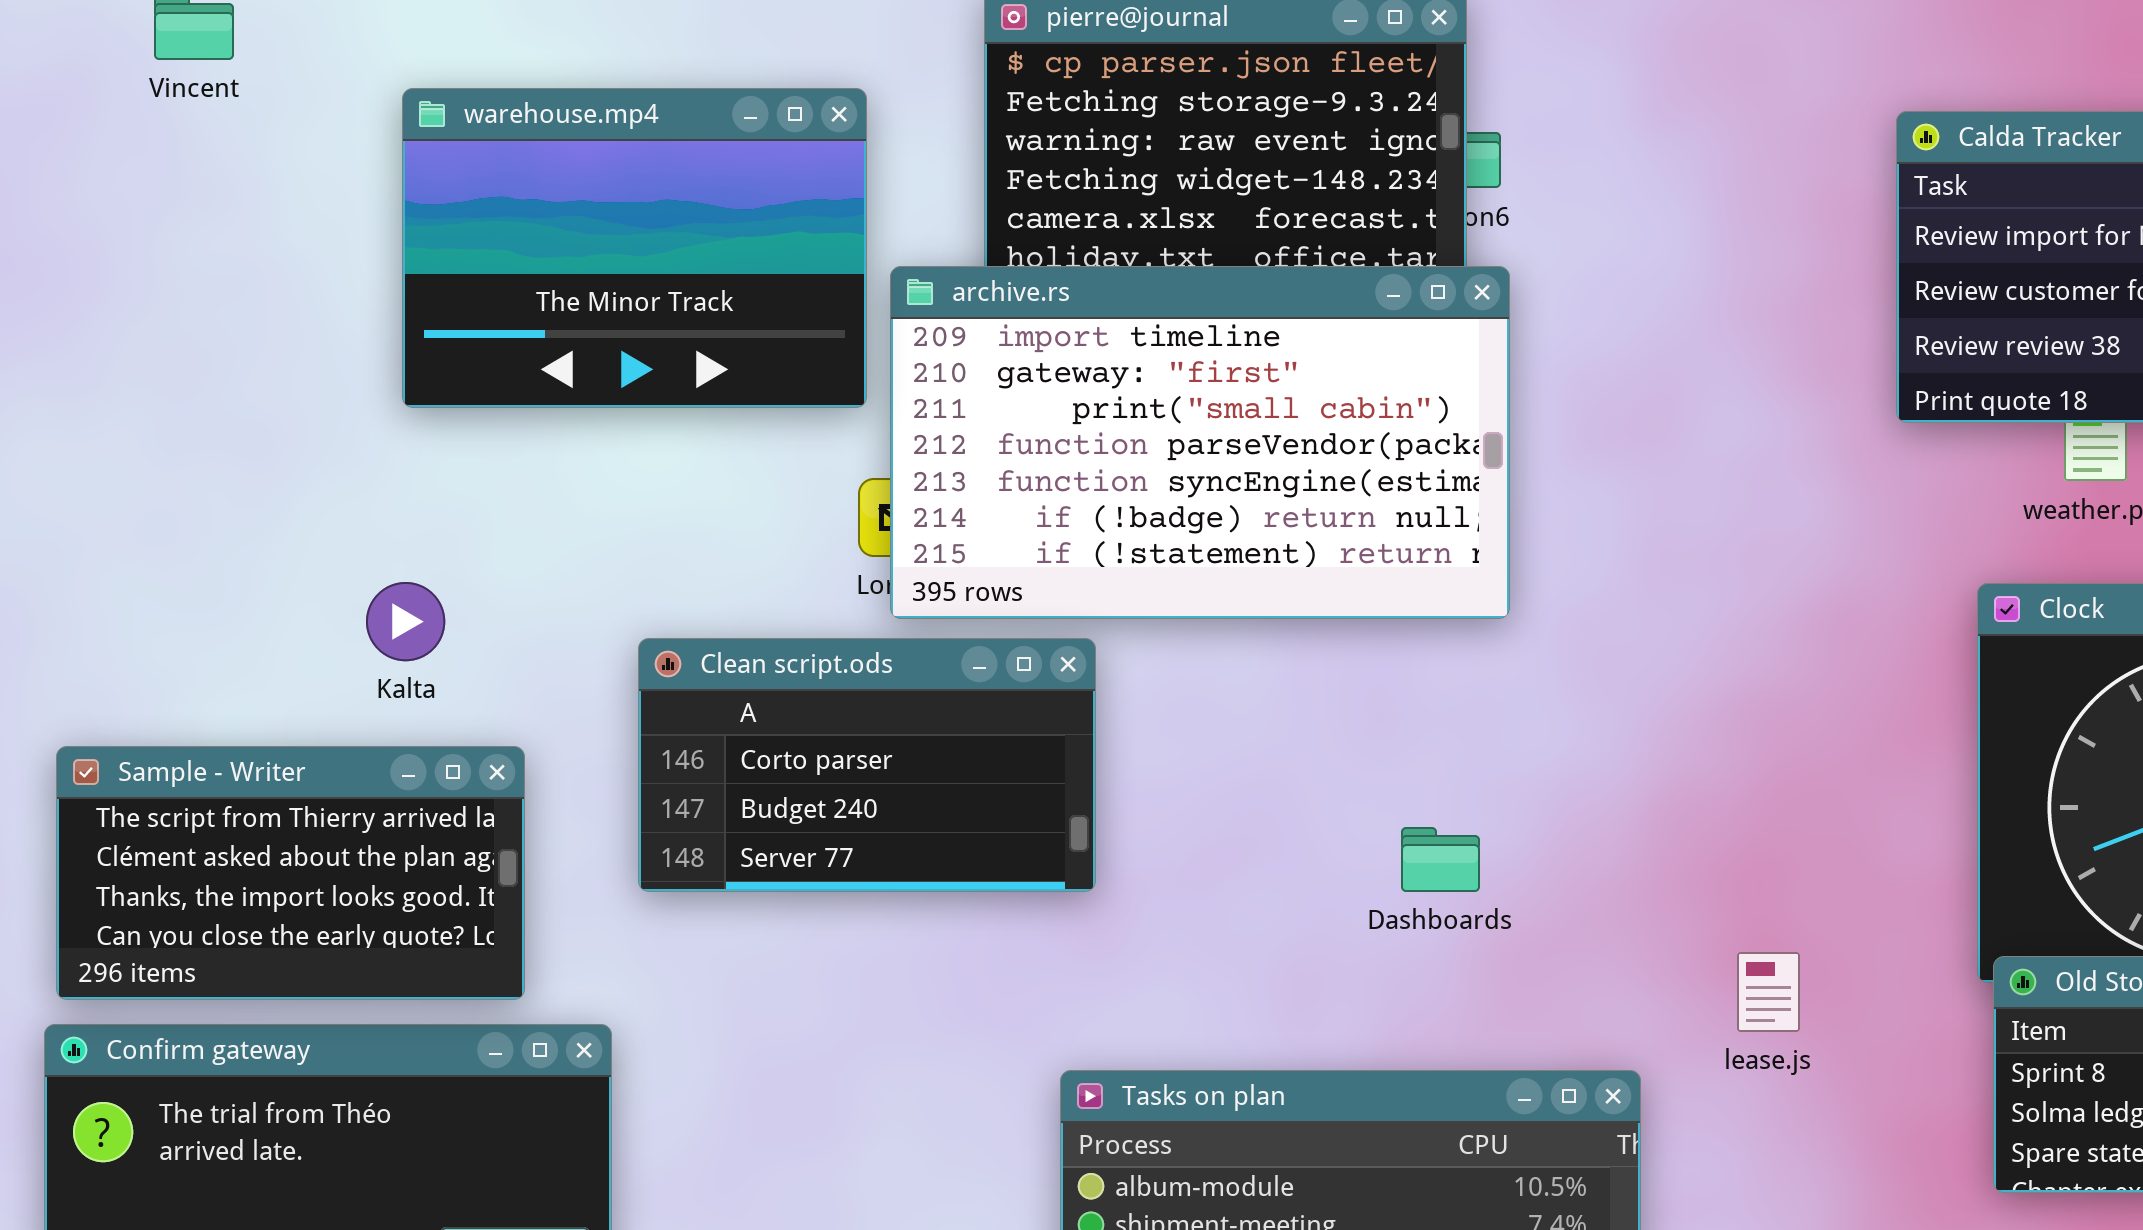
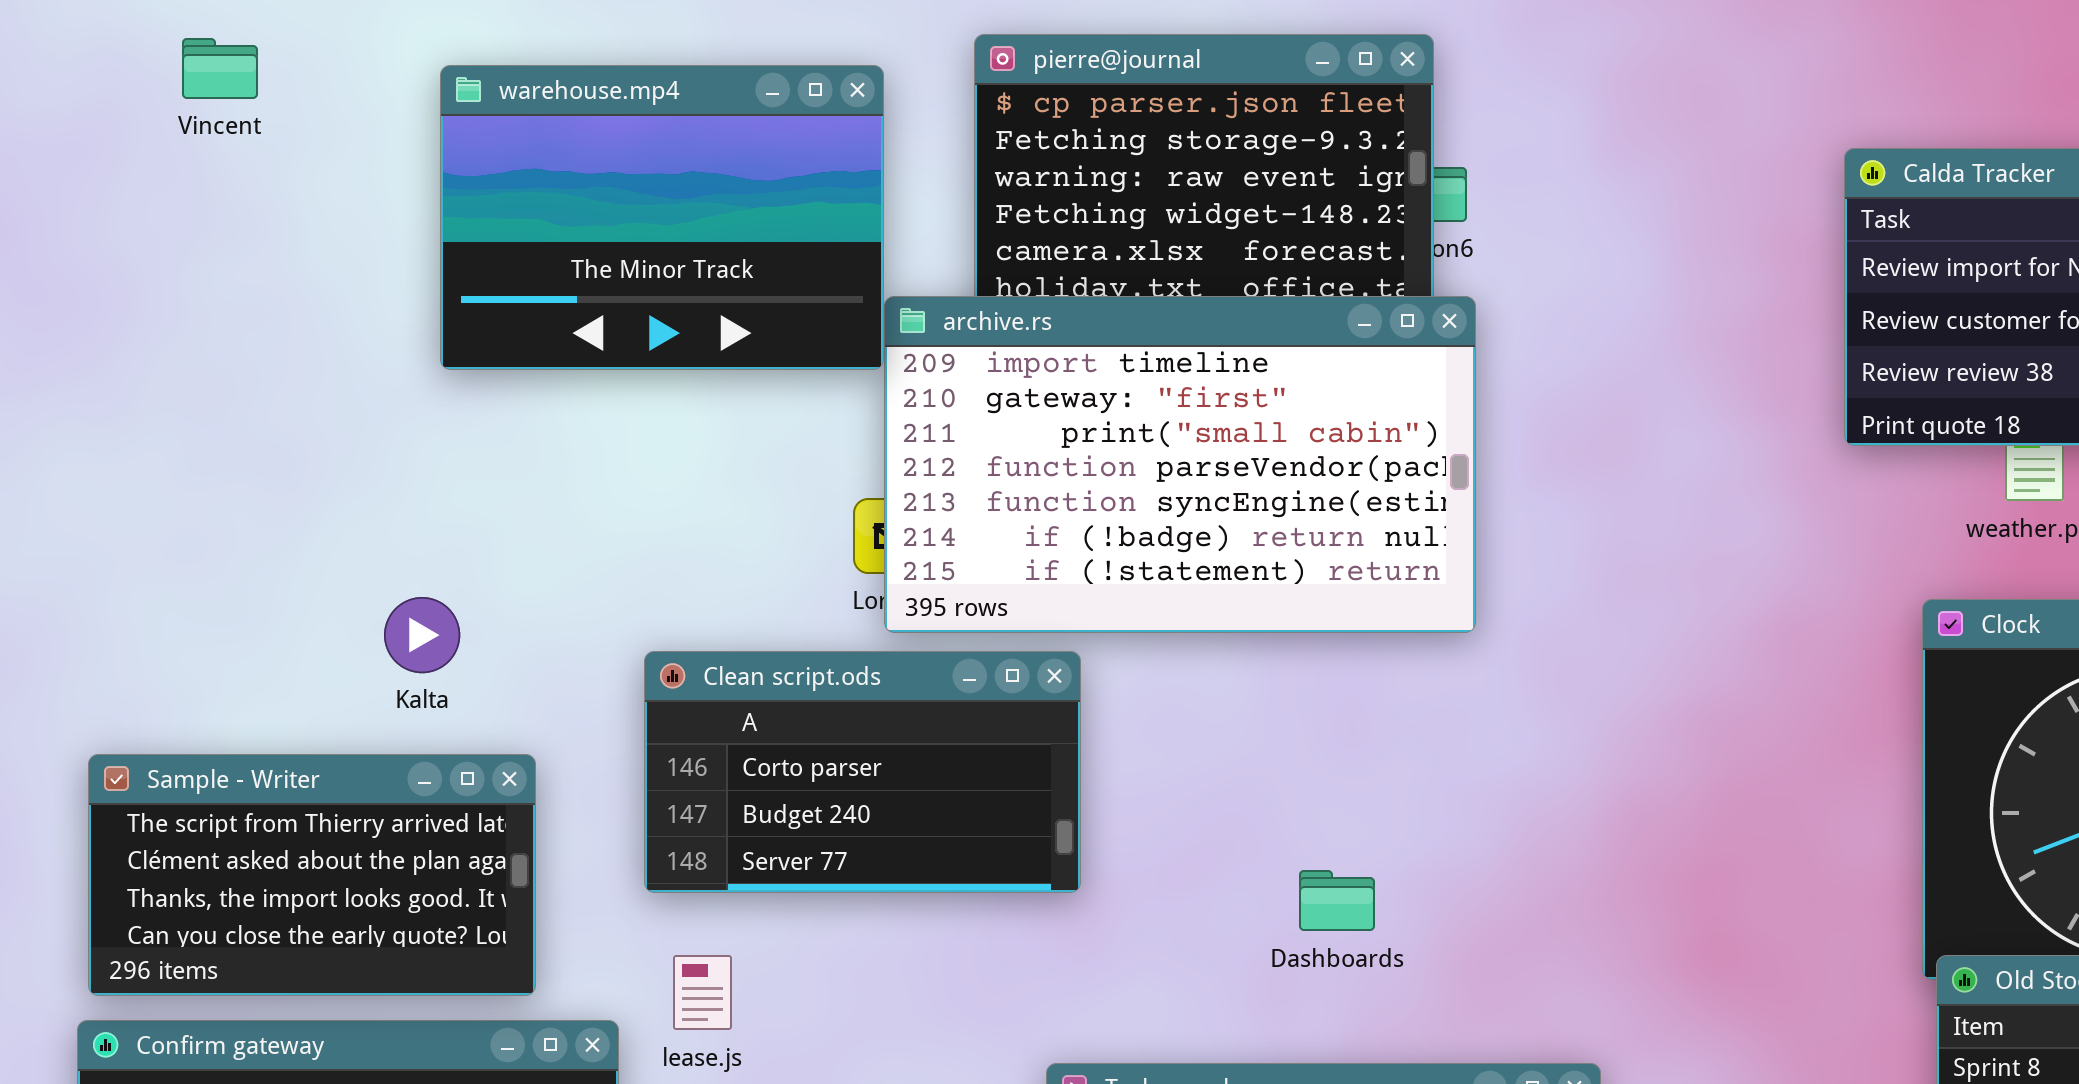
warehouse.mp4: [402,88,867,408] -> [440,65,884,370], moved
Dashboards: [1401,827,1480,892] -> [1299,870,1375,931], moved
lease.js: [1737,952,1800,1032] -> [673,955,732,1030], moved

